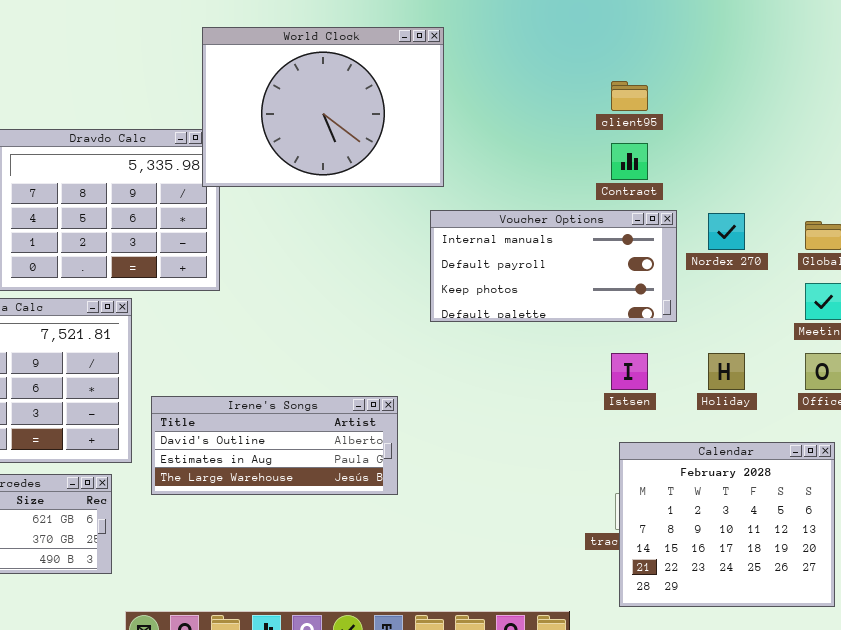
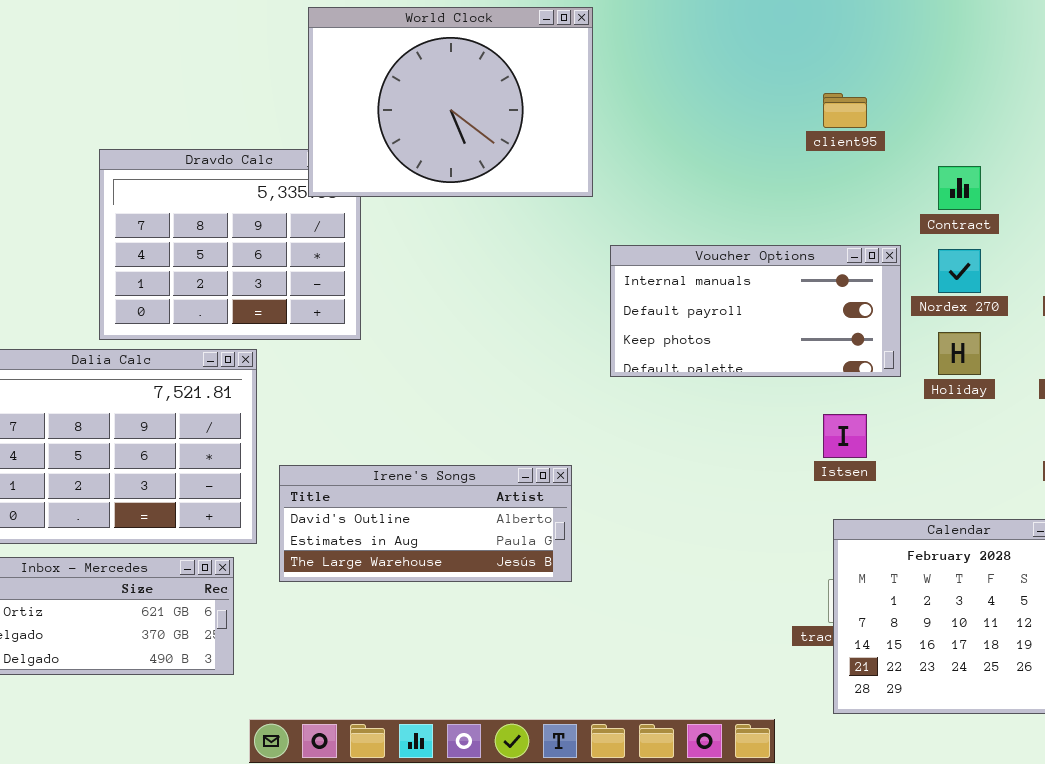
World Clock: [202,27,444,187] -> [308,7,593,197], moved
Contract: [611,143,648,180] -> [938,166,981,210], moved
Holiday: [708,353,745,390] -> [938,332,981,375], moved

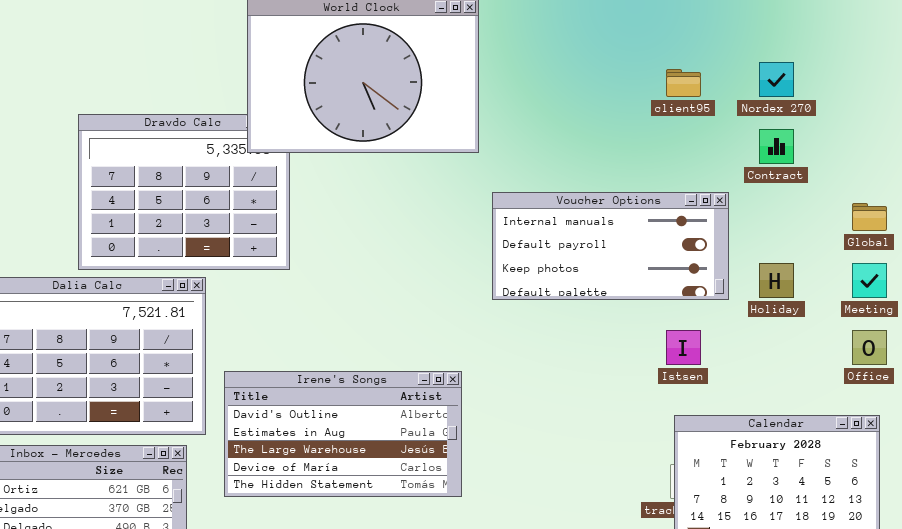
Nordex 270: [938,249,981,293] -> [759,62,794,97], moved
Irene's Songs: [279,465,572,582] -> [224,371,462,497], resized

